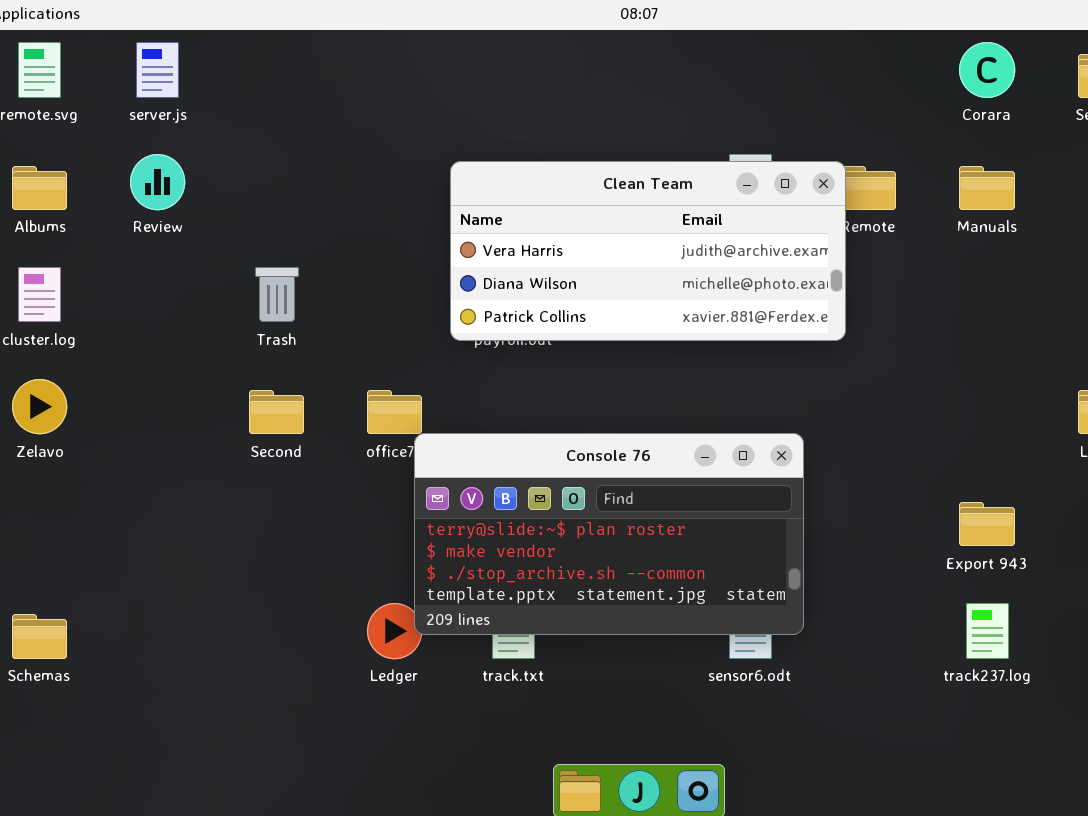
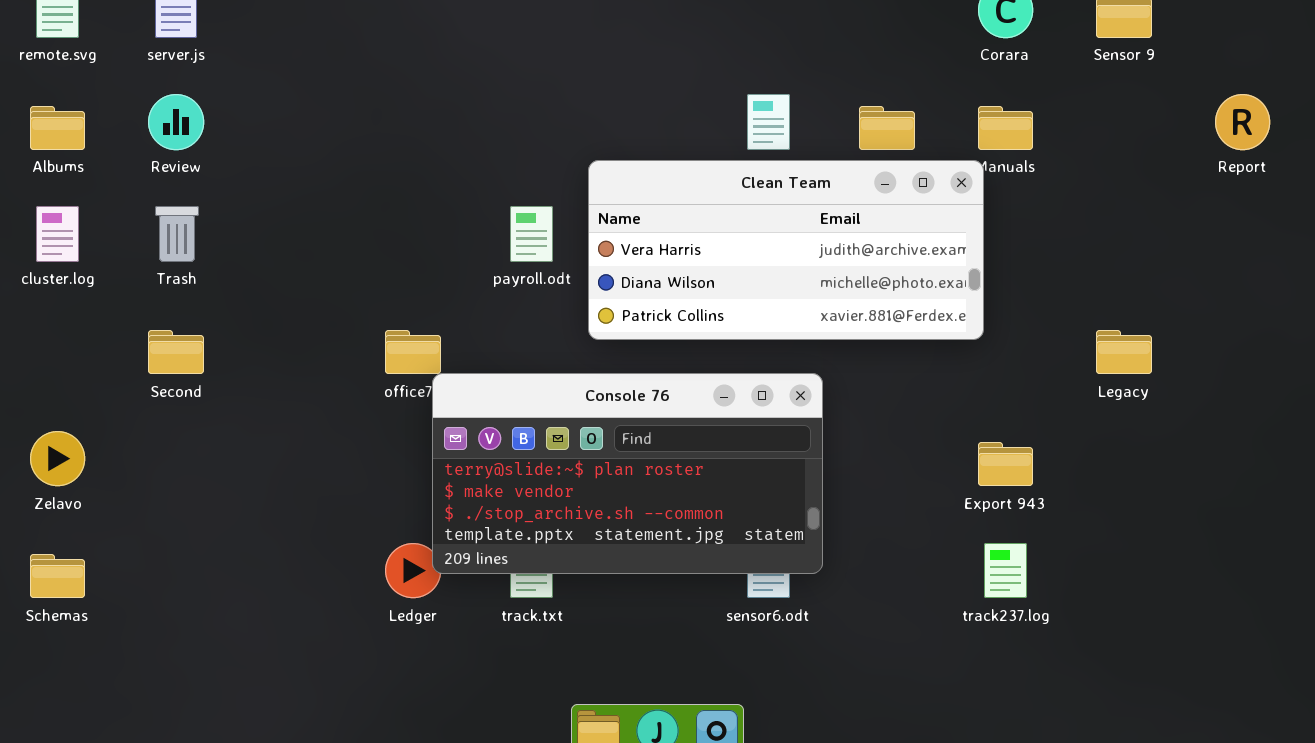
Clean Team: [450,161,846,341] -> [588,160,984,340], moved
Trash: [255,267,299,322] -> [155,206,199,262], moved
Zelavo: [12,379,67,434] -> [30,431,85,486], moved
Second: [249,390,304,434] -> [148,330,204,374], moved

